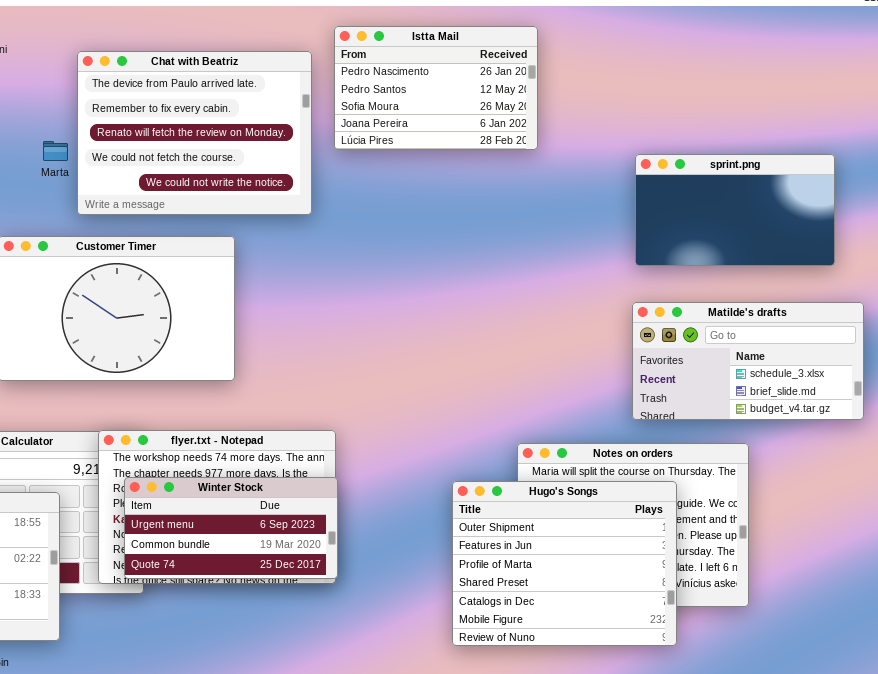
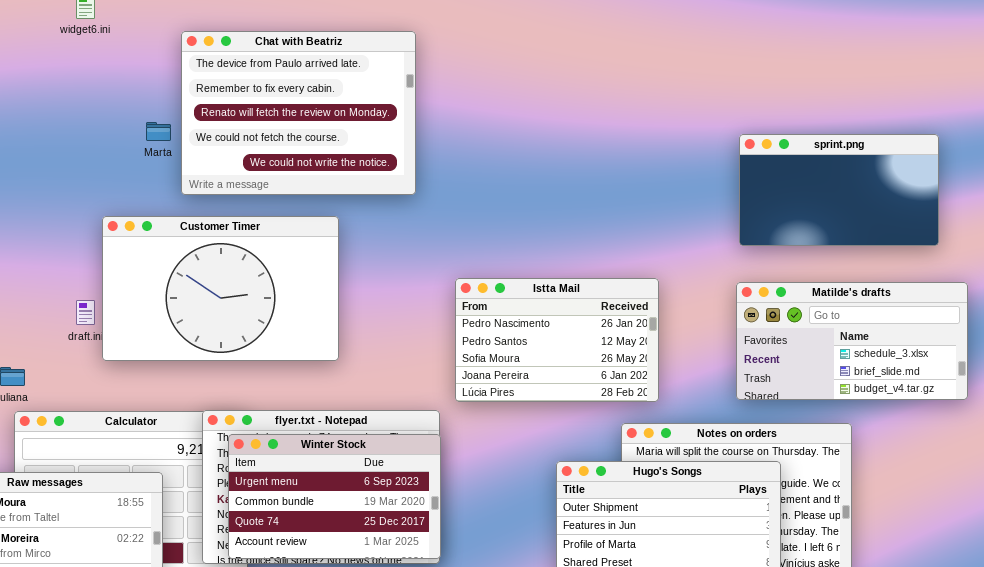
Istta Mail: [334,26,538,150] -> [455,278,659,402], moved
Winter Stock: [124,477,338,579] -> [228,434,441,559], resized

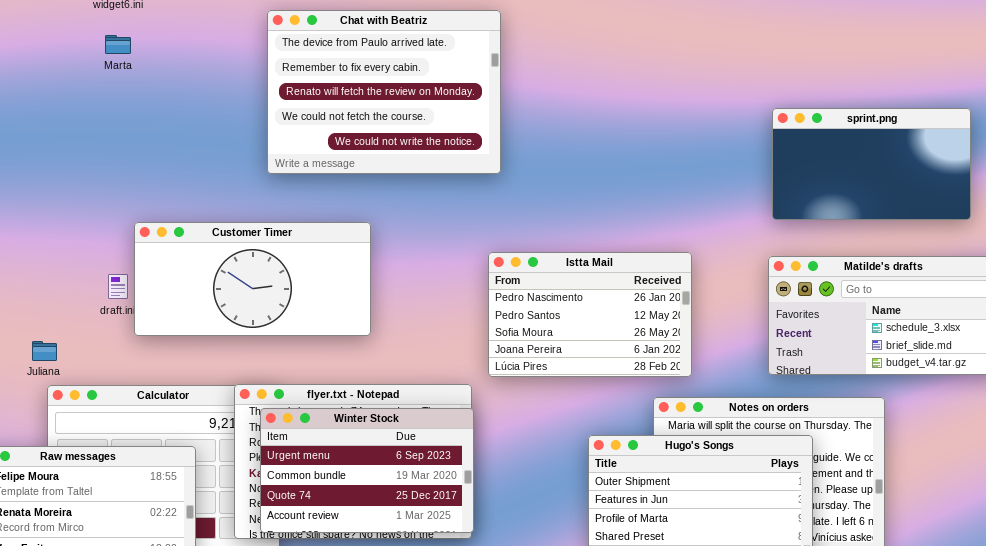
Chat with Beatriz: [181,31,416,195] -> [267,10,501,174], moved
Marta: [146,122,171,141] -> [105,35,131,54], moved
Customer Timer: [102,216,339,361] -> [134,222,371,336], resized

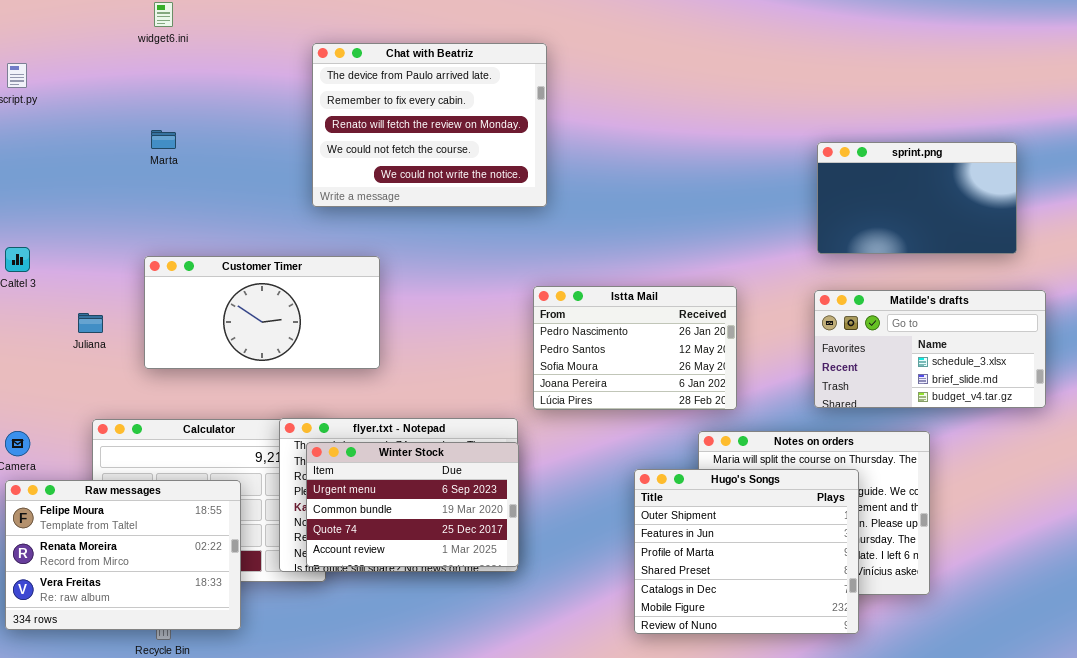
Marta: [105,35,131,54] -> [151,130,176,149], moved
Customer Timer: [134,222,371,336] -> [144,256,380,369], moved
Juliana: [32,341,57,361] -> [78,313,103,333], moved

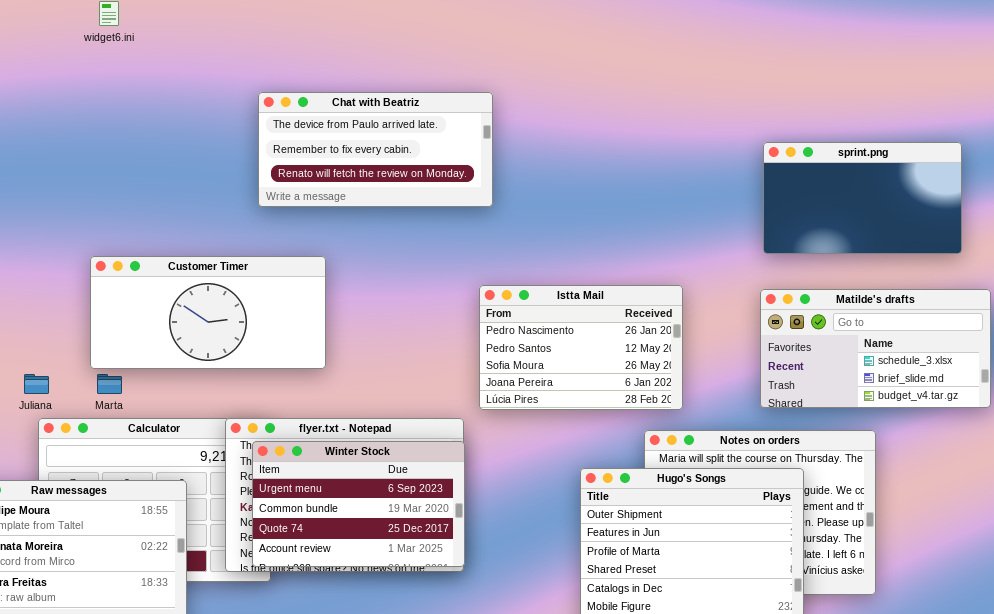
Chat with Beatriz: [312,43,547,207] -> [258,92,493,207], resized
Marta: [151,130,176,149] -> [97,374,122,394], moved
Juliana: [78,313,103,333] -> [24,374,49,394], moved

